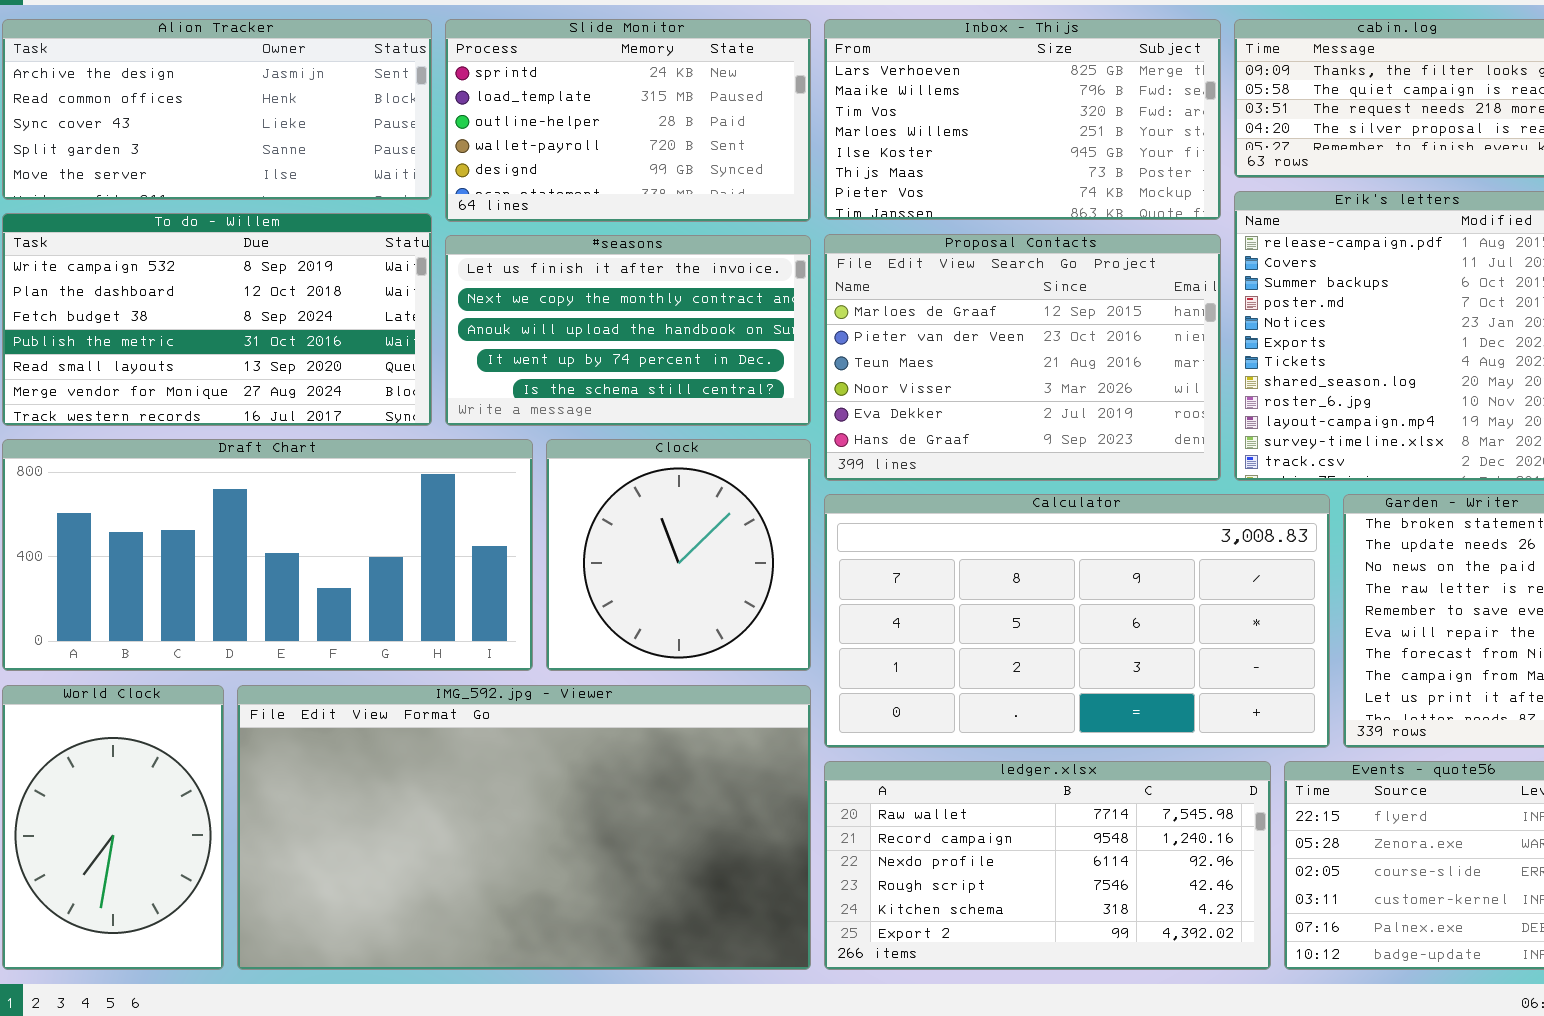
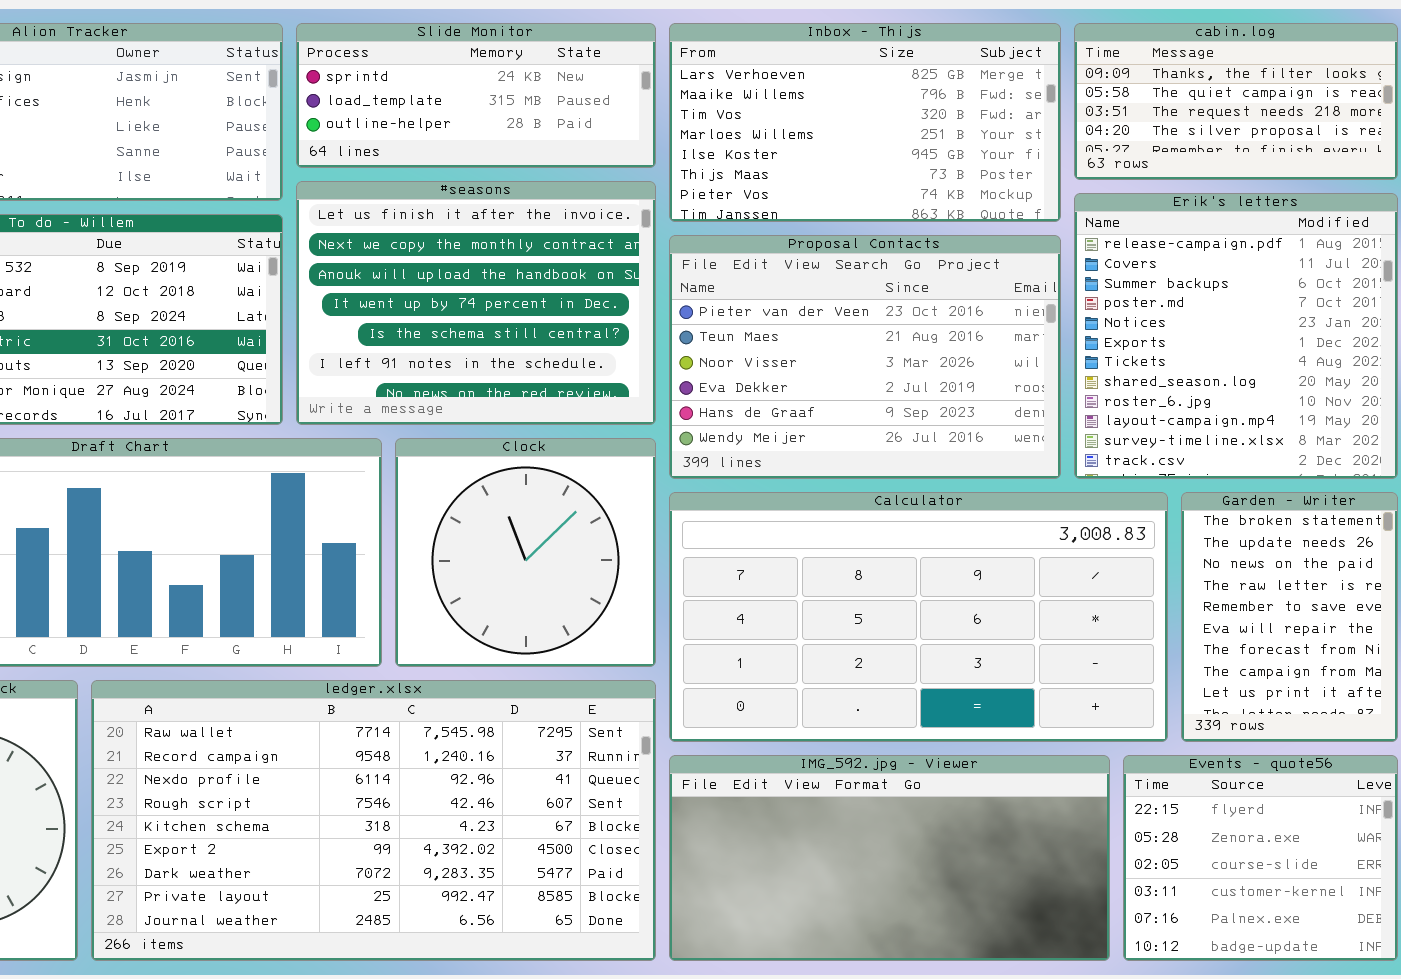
Slide Monitor: [445,19,811,222] -> [296,23,656,168], resized
Proposal Contacts: [824,234,1221,481] -> [669,235,1061,479], scrolled down 1 row
#seasons: [445,235,811,426] -> [296,181,656,425], resized
IMG_592.jpg - Viewer: [237,685,811,970] -> [669,755,1110,961], moved, resized
ledger.xlsx: [824,761,1271,970] -> [91,680,656,961], moved, resized

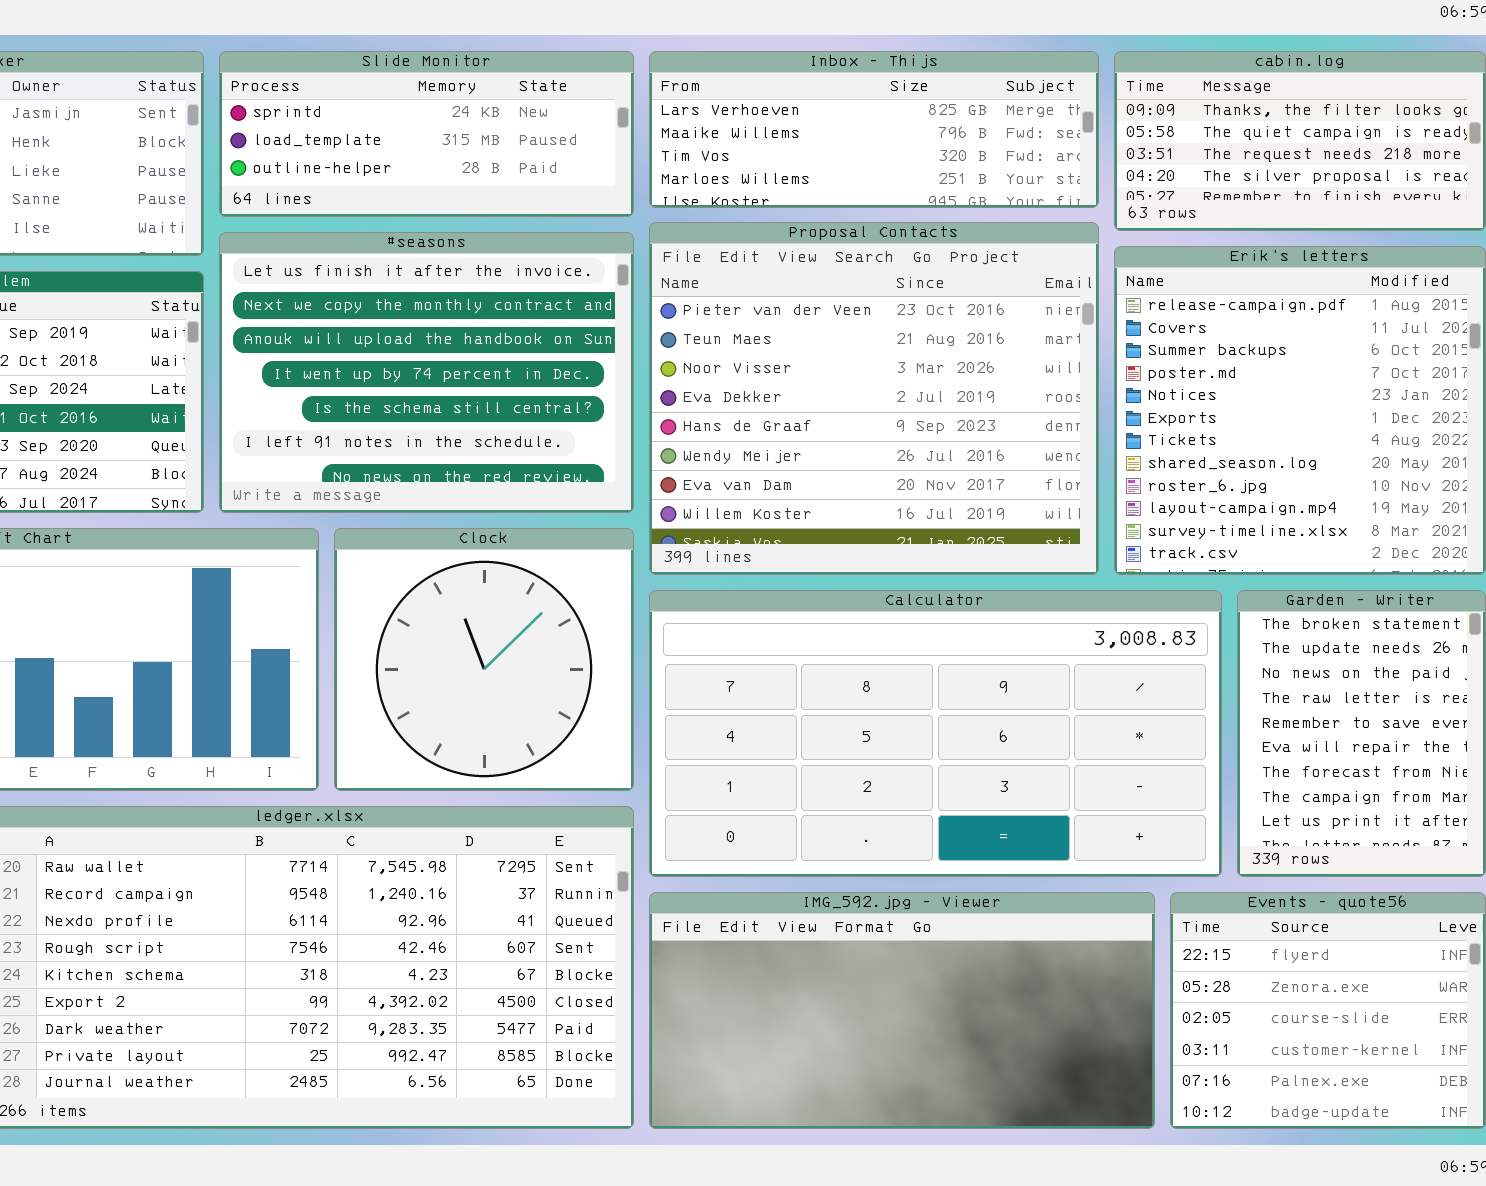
Inbox - Thijs: [669,23,1061,222] -> [649,51,1099,208], resized
Proposal Contacts: [669,235,1061,479] -> [649,222,1099,575], resized

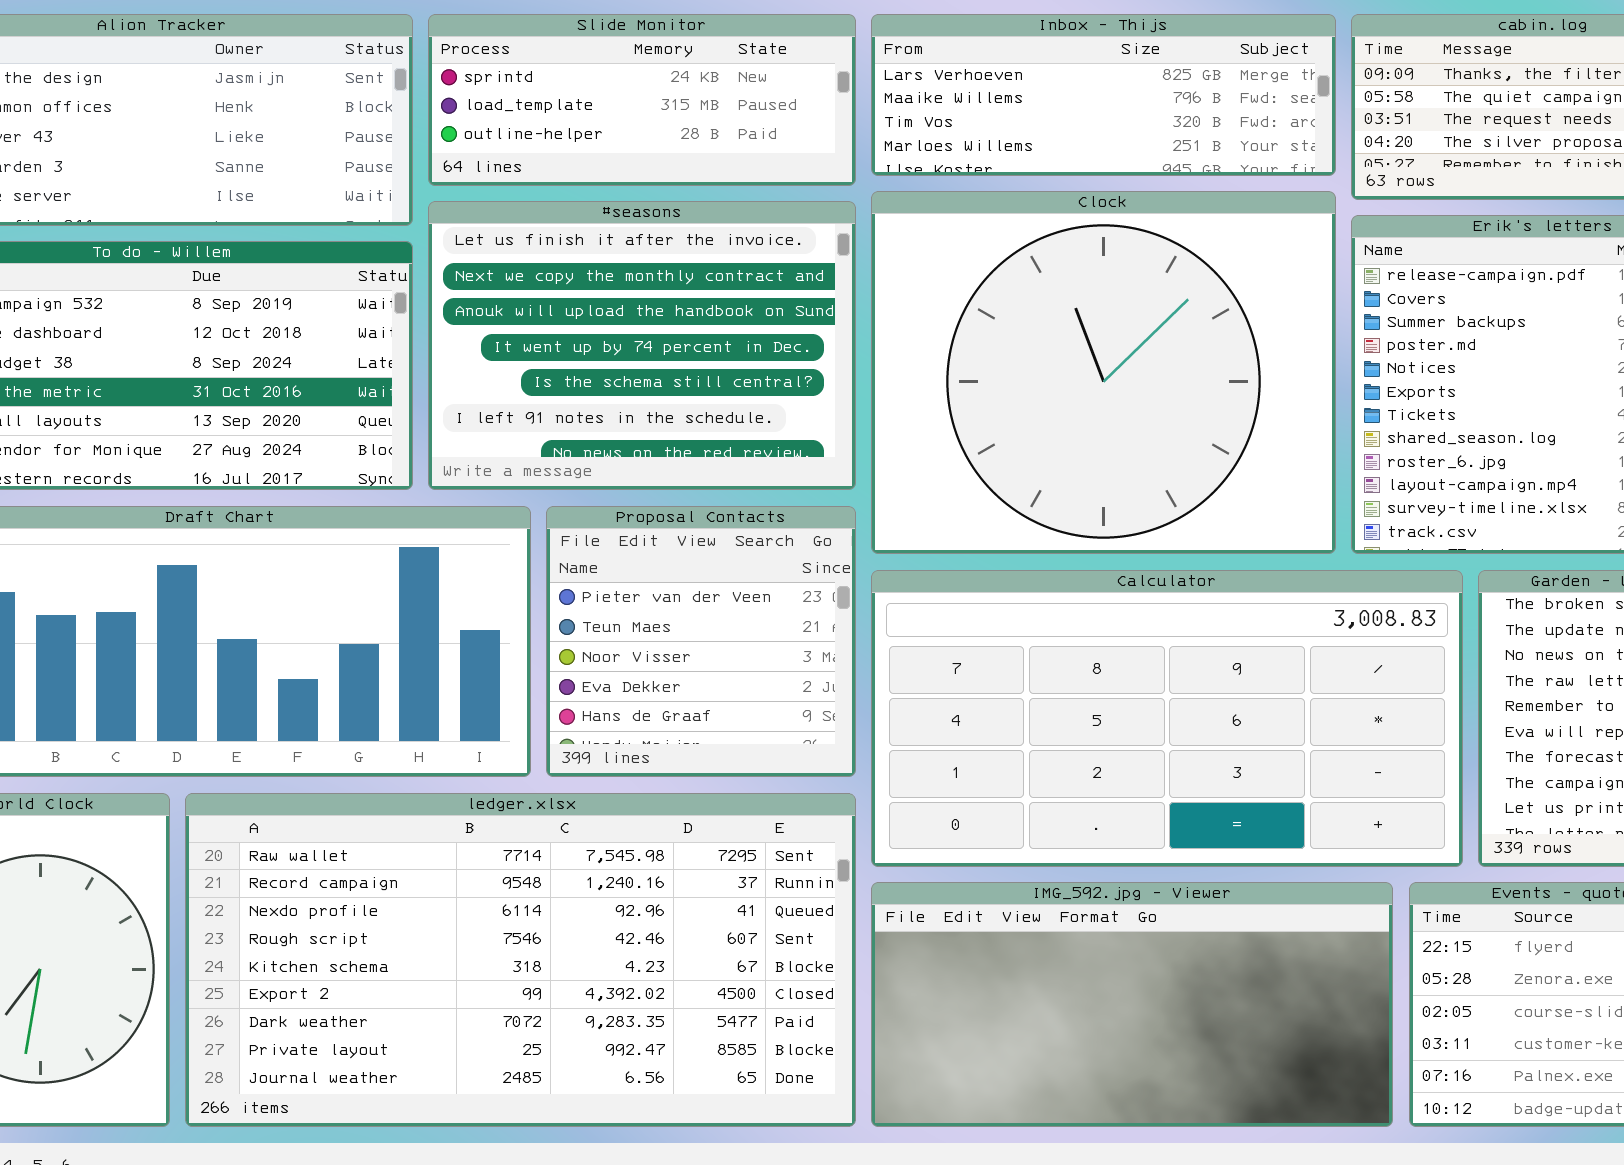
Proposal Contacts: [649,222,1099,575] -> [546,506,856,777], moved, resized
Clock: [334,528,634,791] -> [871,191,1336,554], moved, resized

